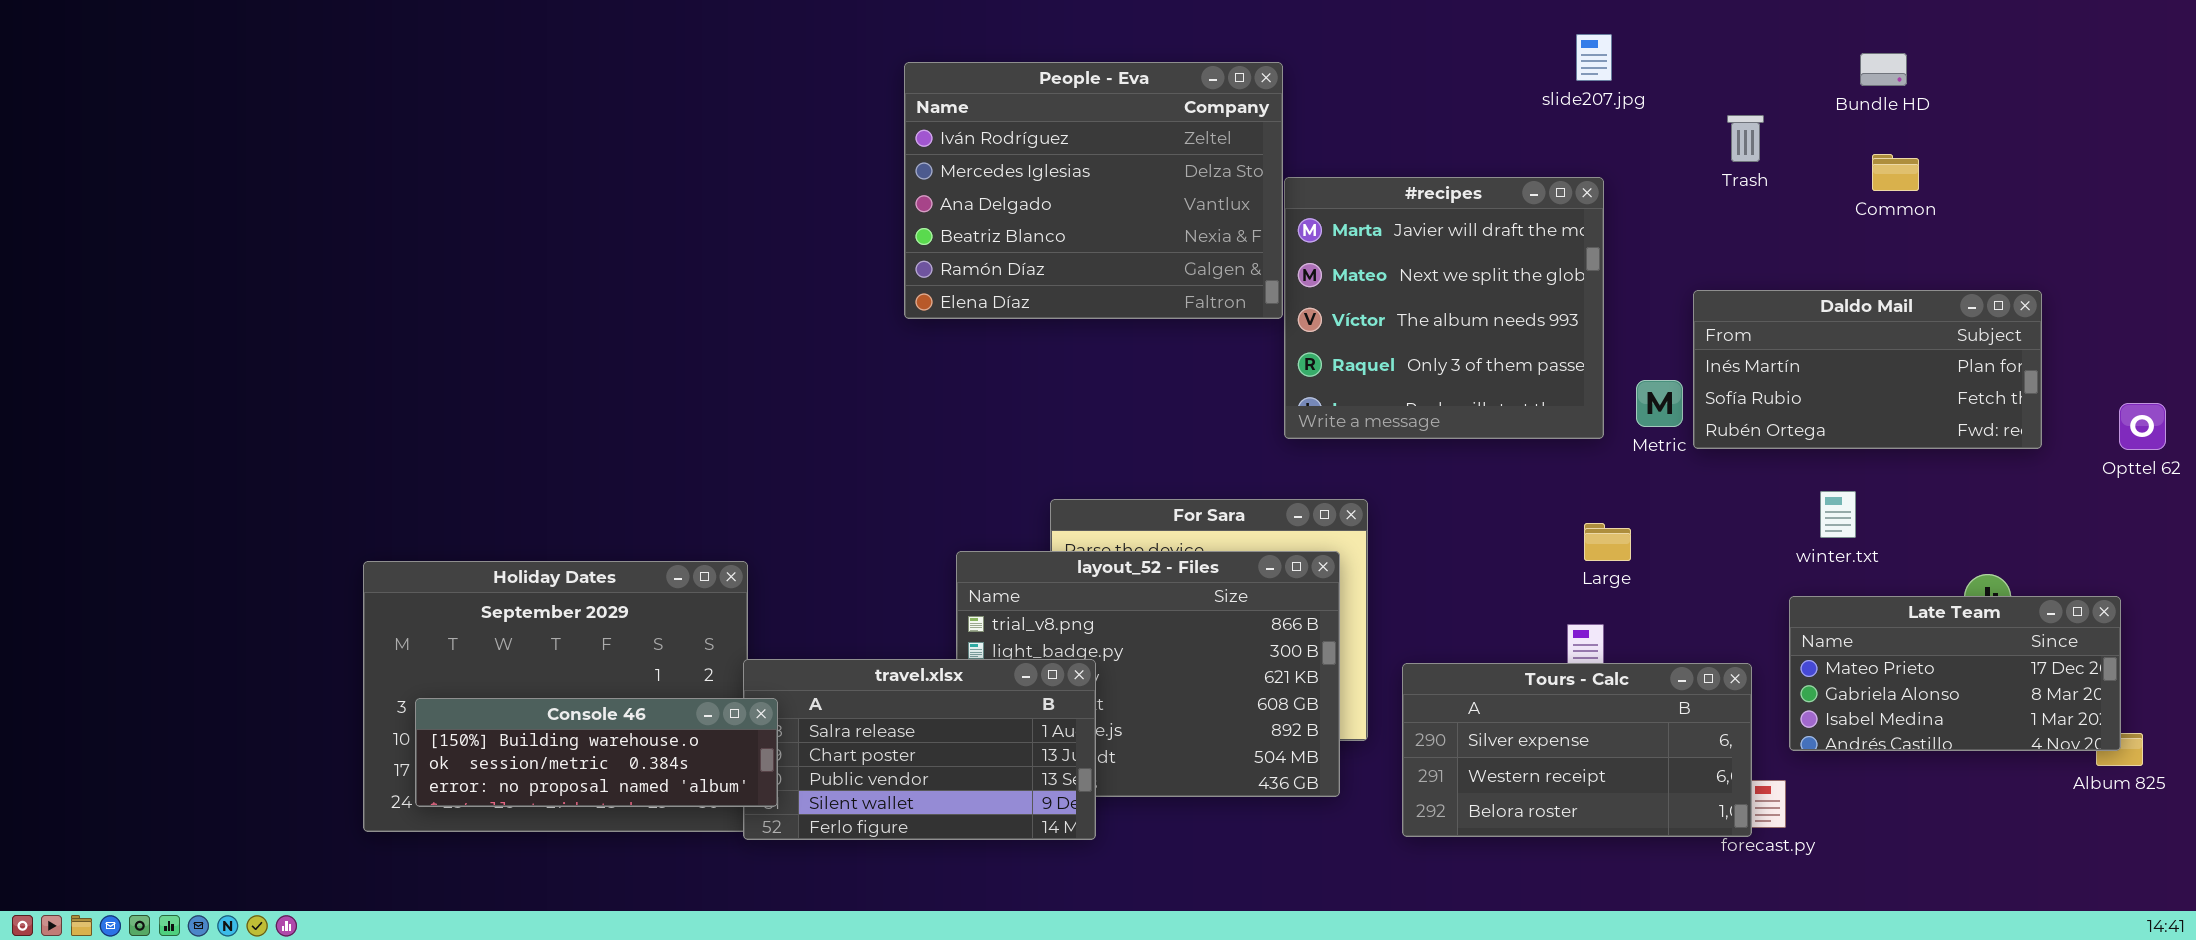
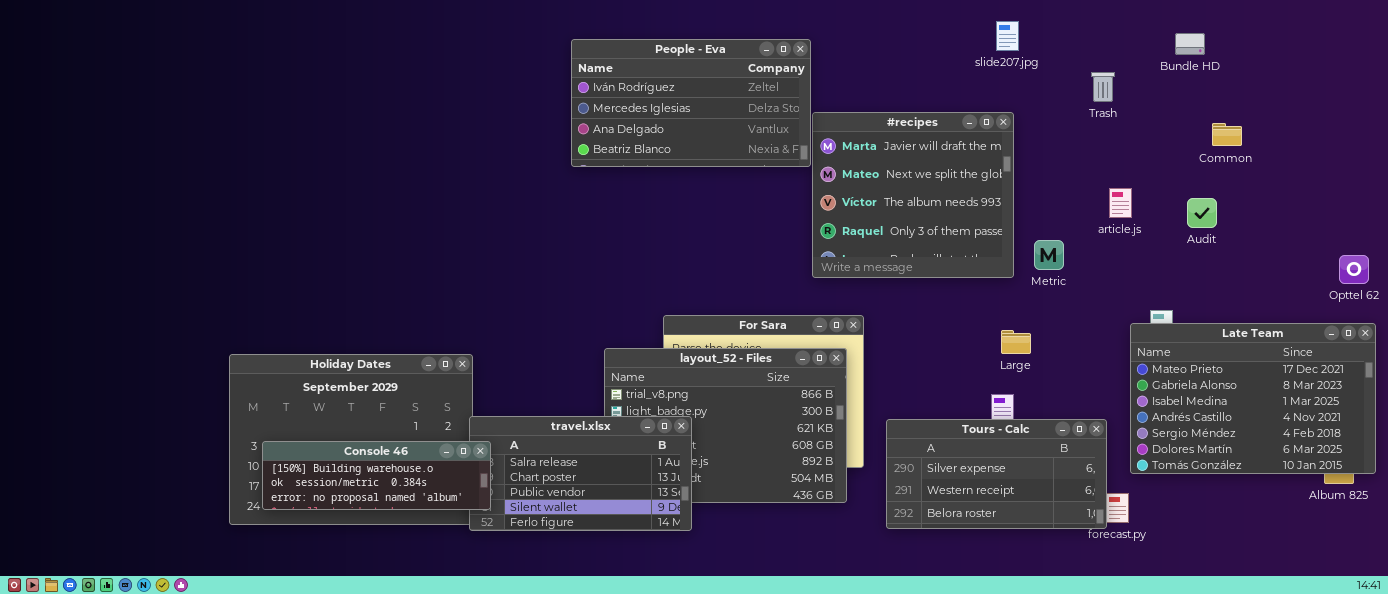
People - Eva: [904,62,1283,319] -> [571,39,811,167], resized
Common: [1872,154,1919,191] -> [1212,123,1242,146], moved
Daldo Mail: [1693,290,2042,449] -> none, closed
Late Team: [1789,596,2121,751] -> [1130,323,1376,474], resized

